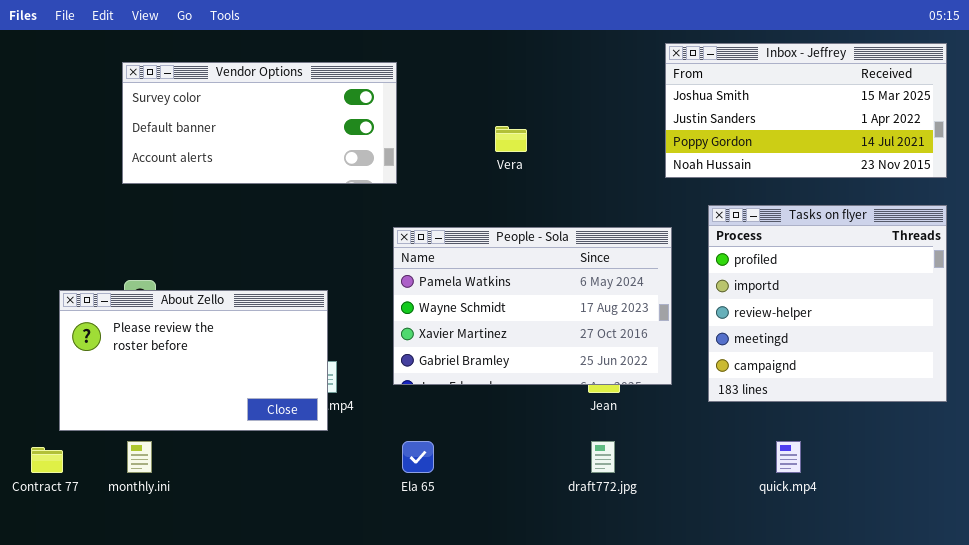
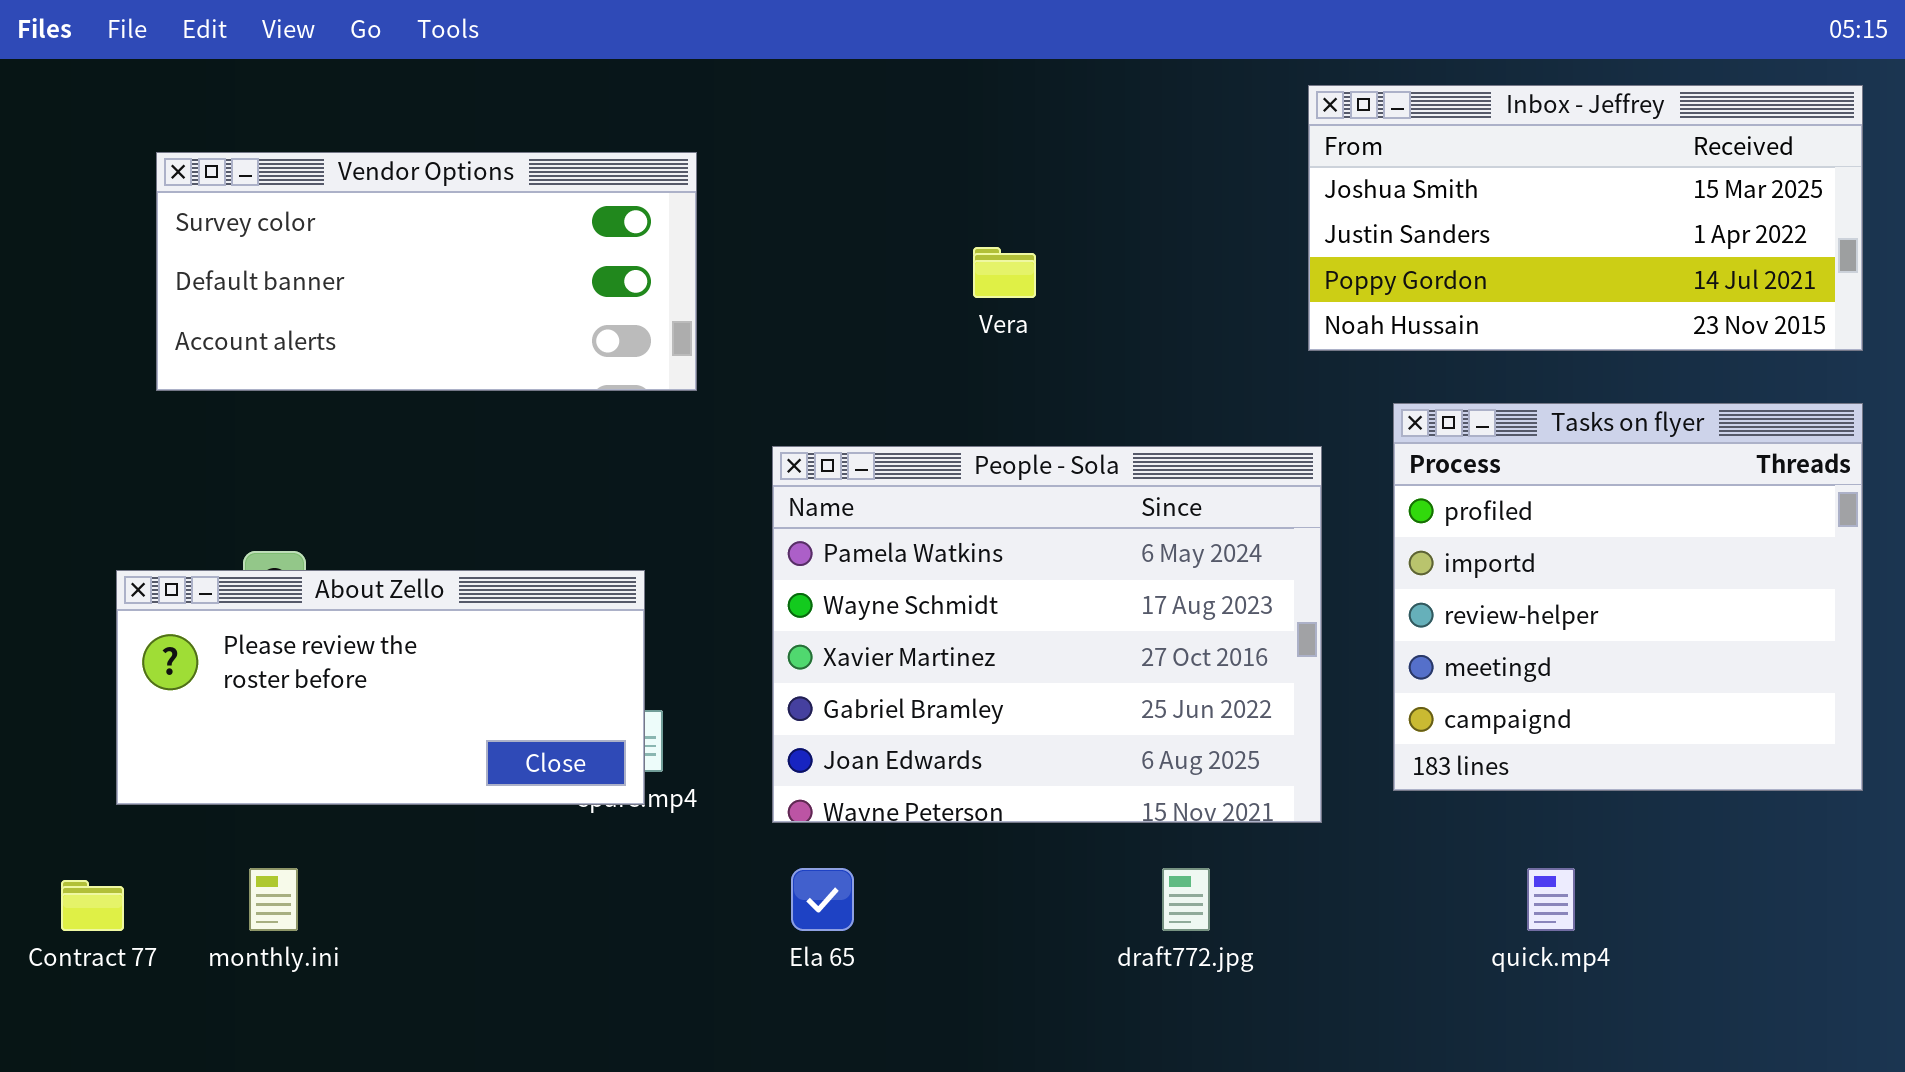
Vendor Options: [122,62,397,184] -> [156,152,697,391], moved
People - Sola: [393,227,672,385] -> [772,446,1322,823], resized
About Zello: [59,290,328,431] -> [116,570,645,805], resized

